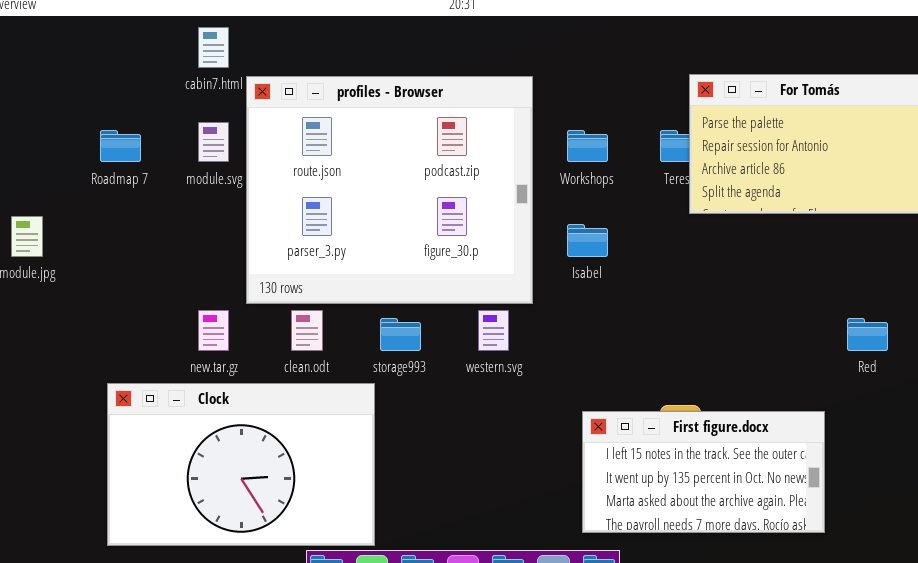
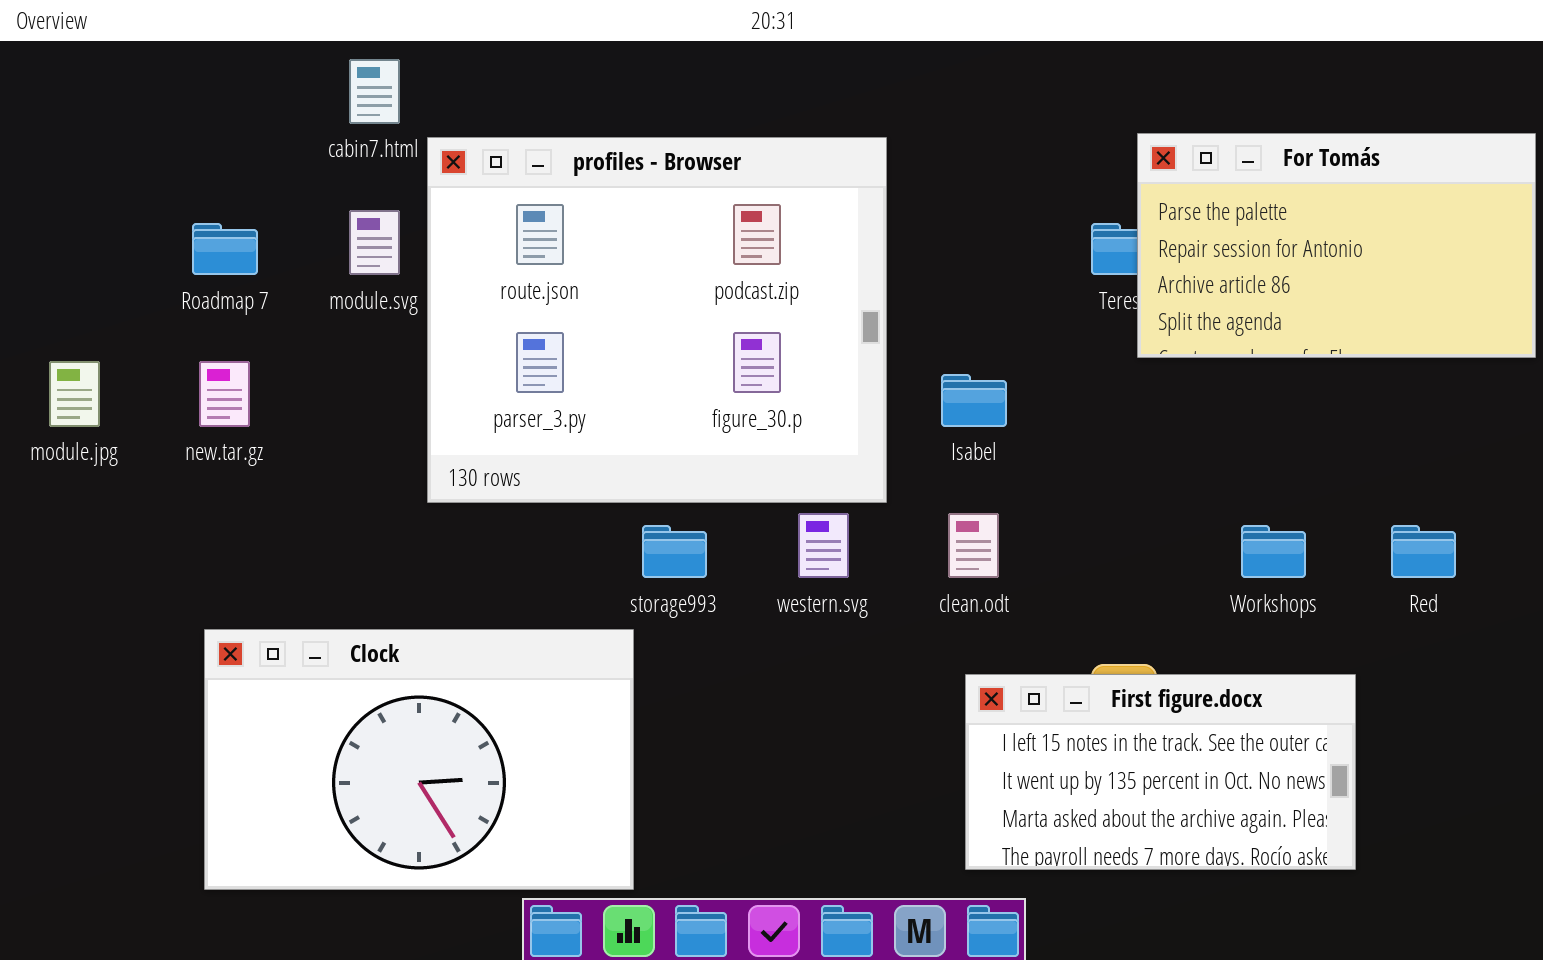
Workshops: [567,130,608,162] -> [1241,525,1306,578], moved
new.tar.gz: [198,310,229,351] -> [199,361,250,427], moved
clean.odt: [291,310,323,351] -> [948,513,999,578], moved

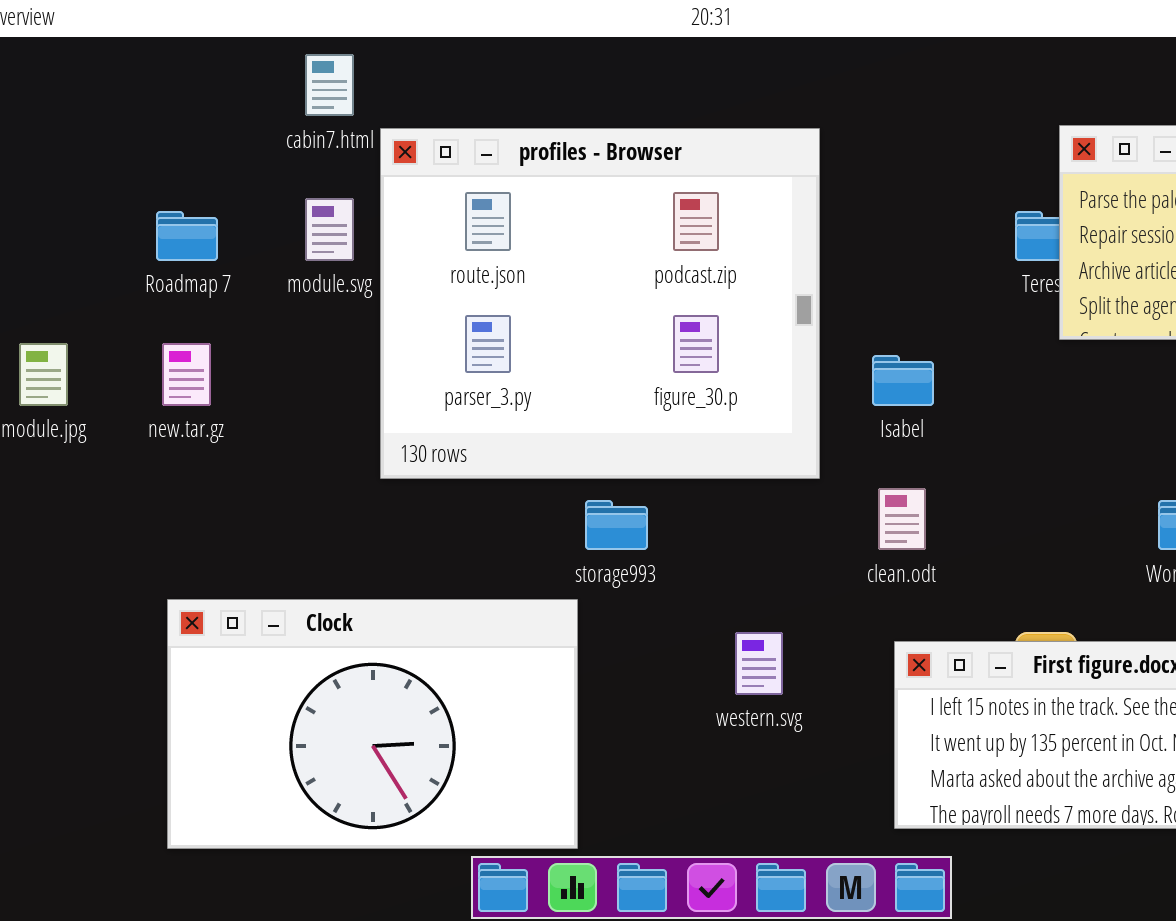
western.svg: [798,513,849,578] -> [735,632,783,695], moved

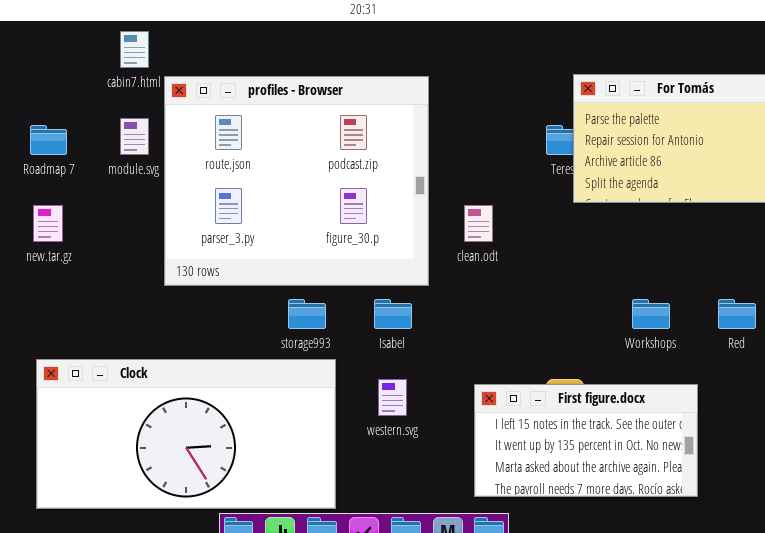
Isabel: [872,355,934,406] -> [374,299,412,329], moved
clean.odt: [878,488,926,550] -> [464,205,493,242], moved
Clock: [167,599,578,849] -> [36,359,336,509], resized

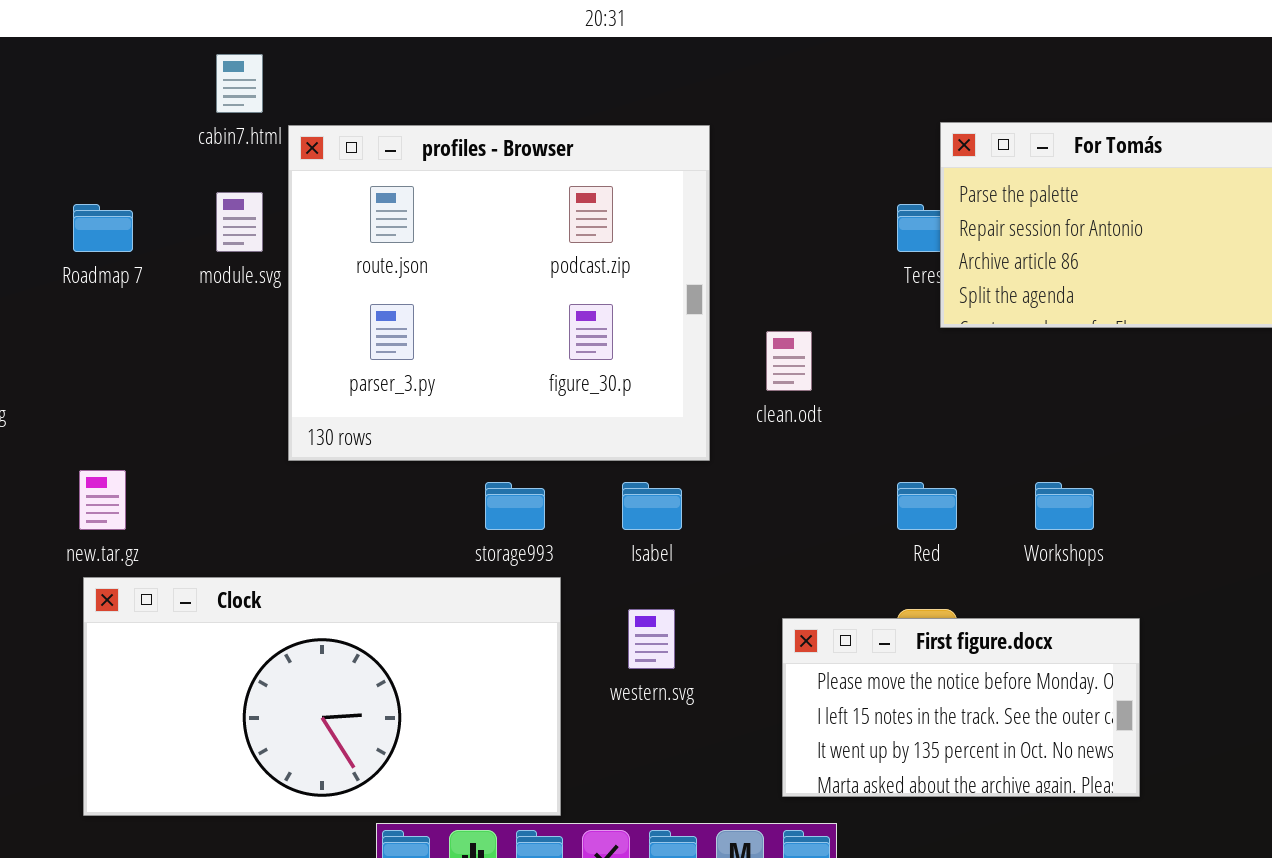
new.tar.gz: [33,205,63,242] -> [79,470,126,530], moved
Red: [718,299,756,329] -> [897,482,957,530], moved
First figure.docx: [474,384,698,497] -> [782,618,1140,797], scrolled up 1 row

